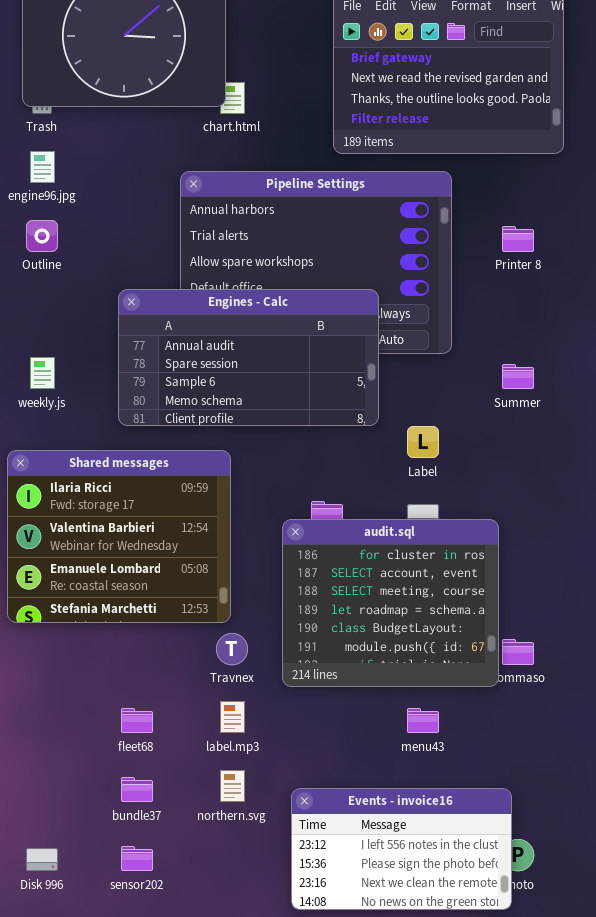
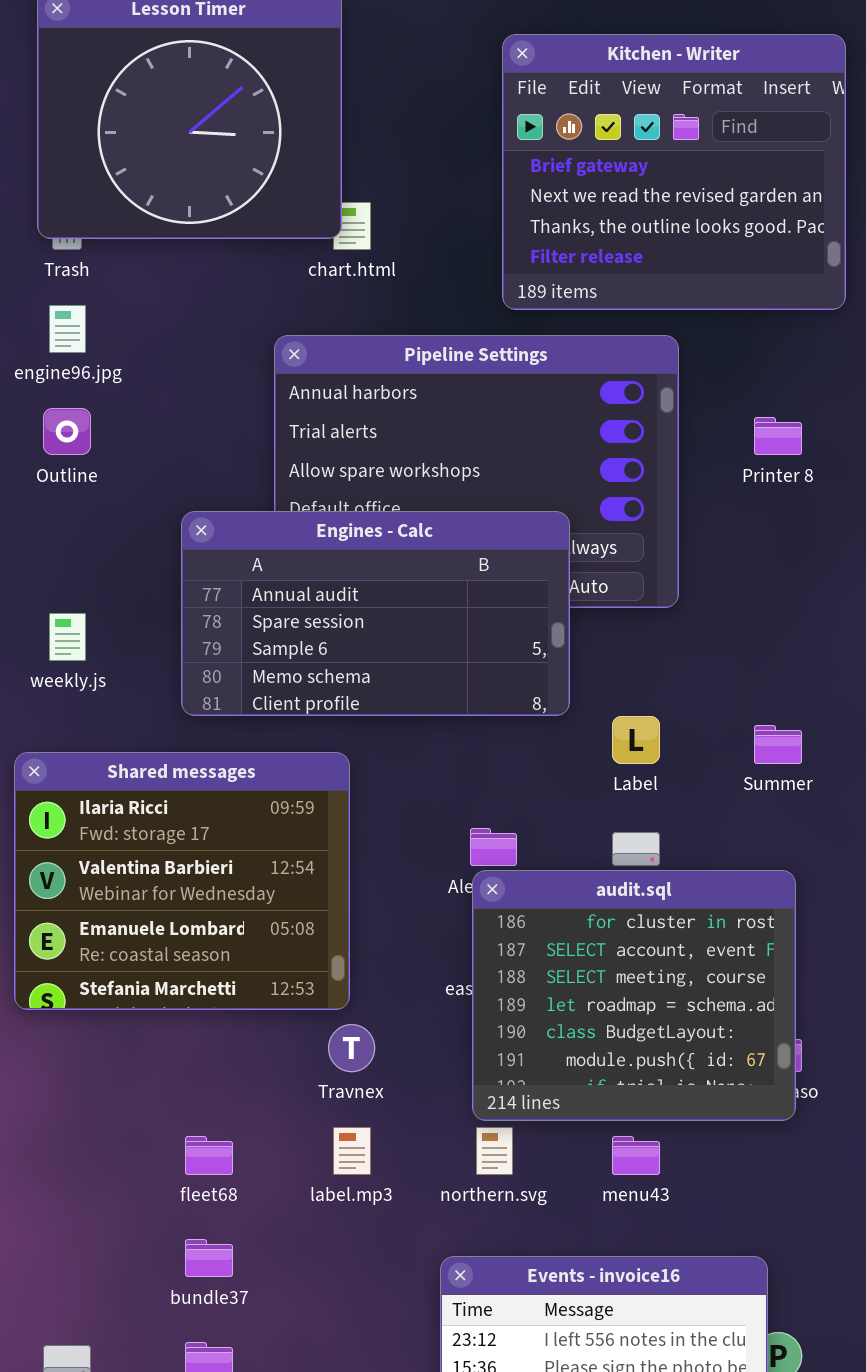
Summer: [502,364,534,389] -> [754,725,802,764], moved
audit.sql: [282,519,499,687] -> [472,870,796,1121], moved
northern.svg: [220,770,245,802] -> [476,1127,513,1175], moved

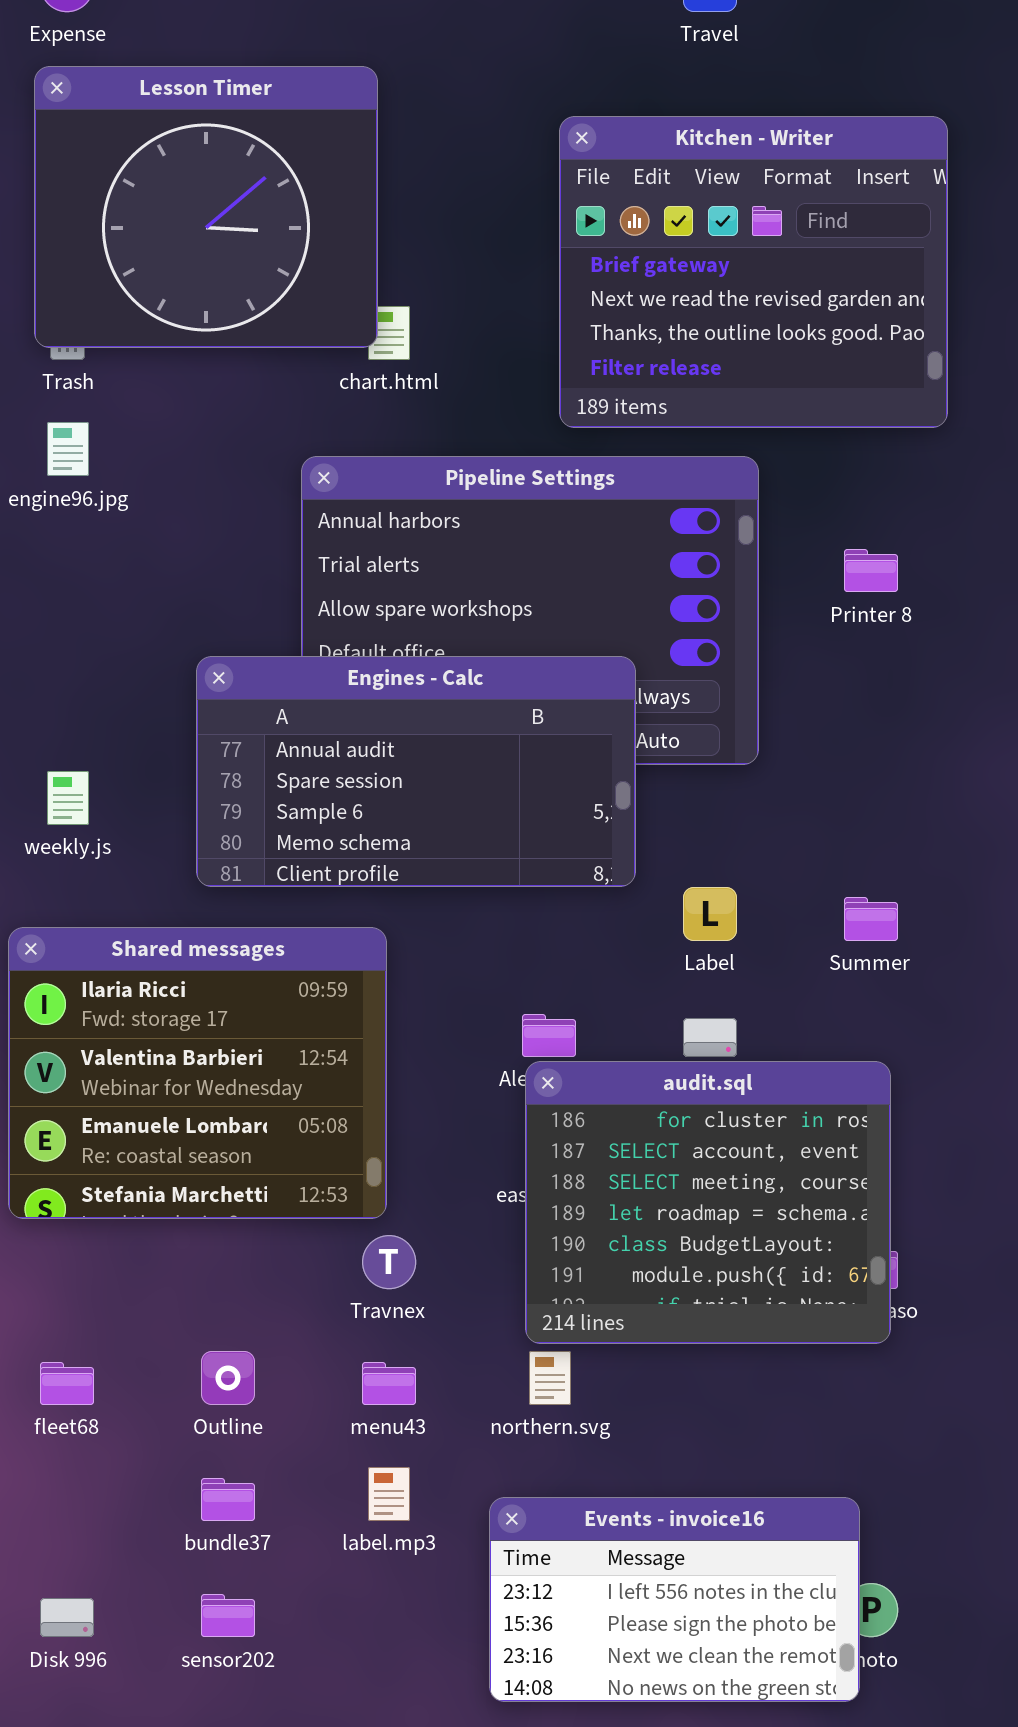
Outline: [43,408,91,455] -> [201,1351,255,1405], moved
label.mp3: [333,1127,371,1175] -> [368,1467,410,1521], moved
fleet68: [185,1136,233,1175] -> [40,1362,94,1405], moved
menu43: [612,1136,660,1175] -> [362,1362,416,1405], moved

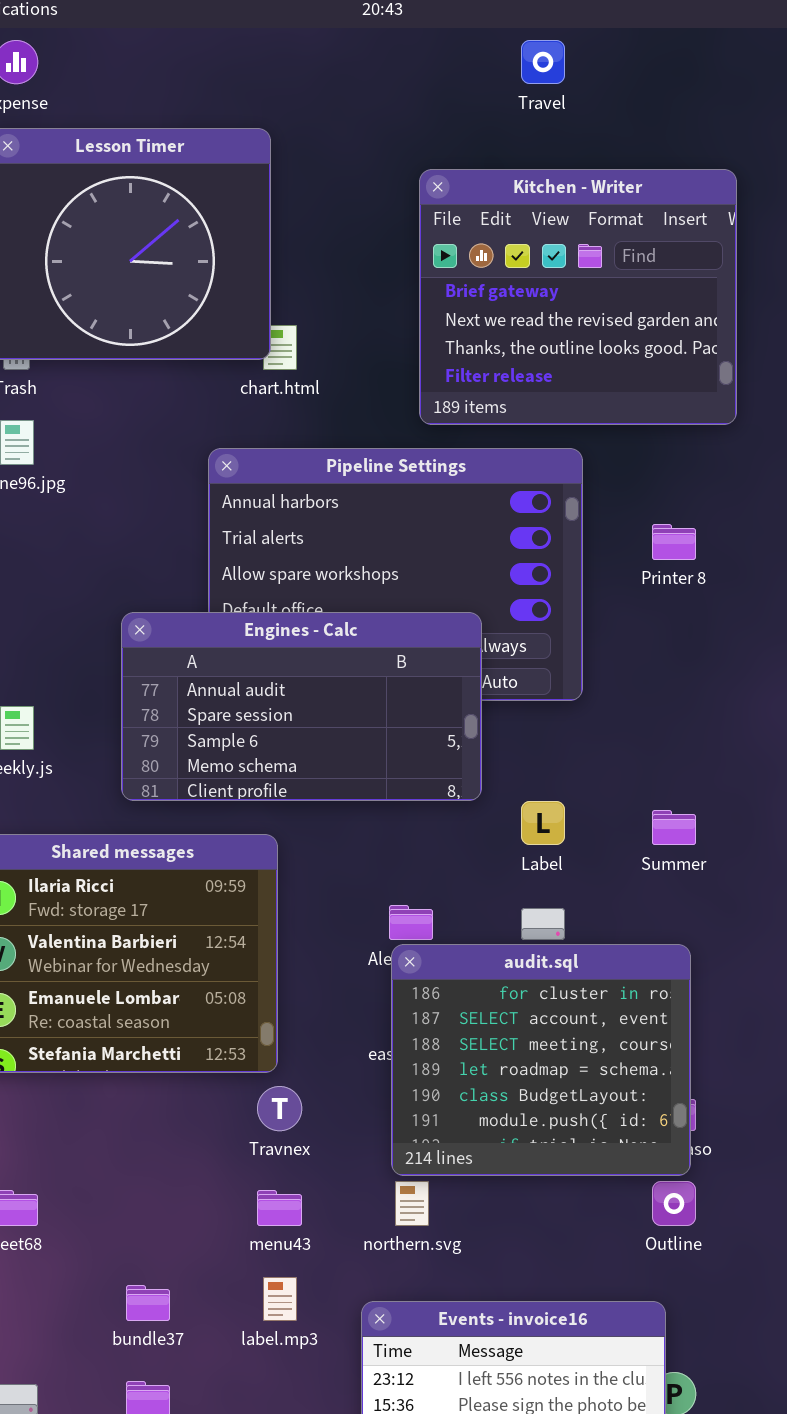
Outline: [201,1351,255,1405] -> [652,1181,696,1226], moved

